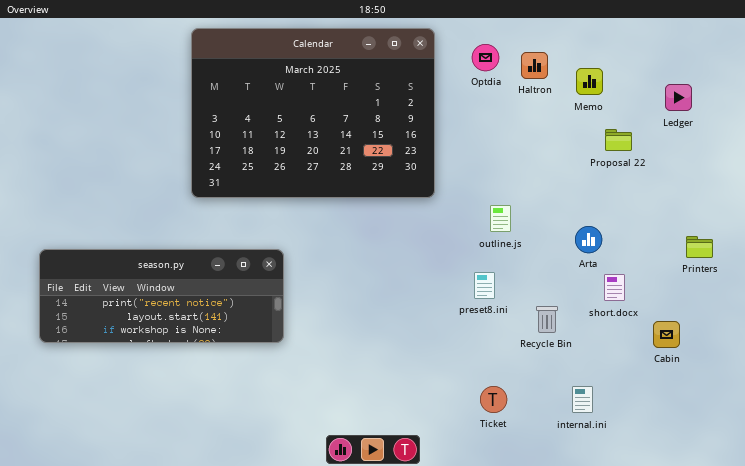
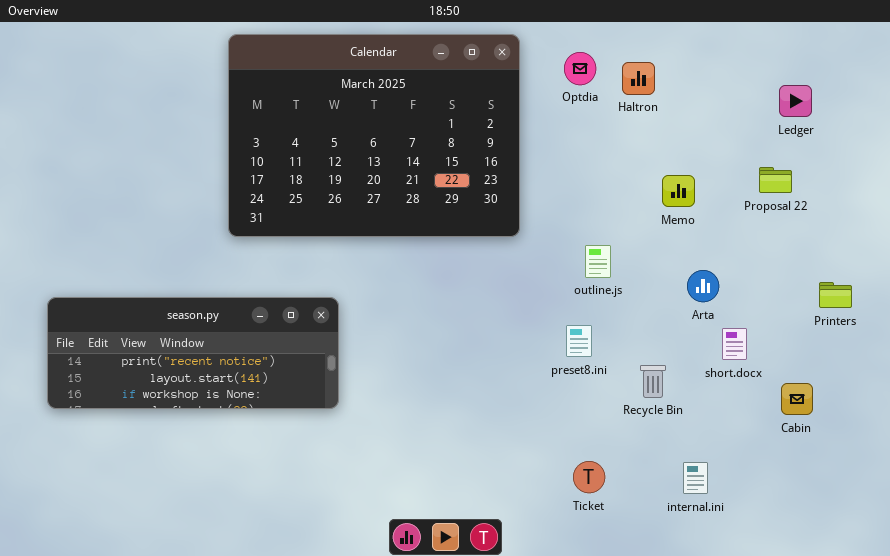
Memo: [576,68,603,95] -> [662,175,695,207], moved
Ledger: [665,84,692,111] -> [779,85,812,117], moved
Proposal 22: [605,129,632,151] -> [759,167,792,193], moved

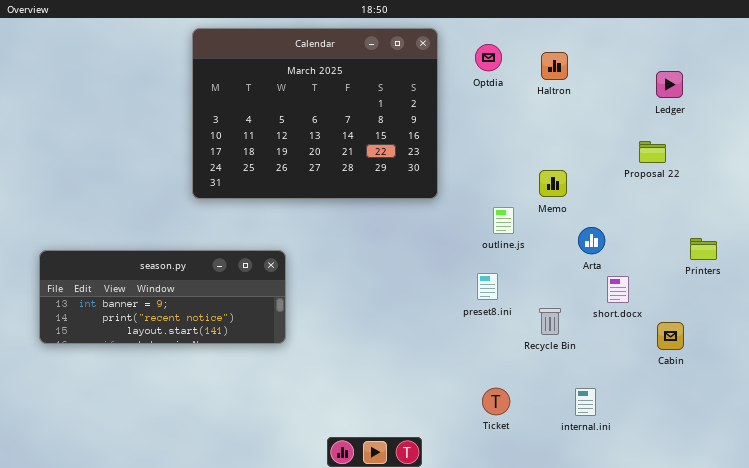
Haltron: [622,62,655,95] -> [541,52,568,80], moved
Memo: [662,175,695,207] -> [539,170,567,197], moved
season.py: [47,297,339,409] -> [39,250,286,344], scrolled up 1 row

